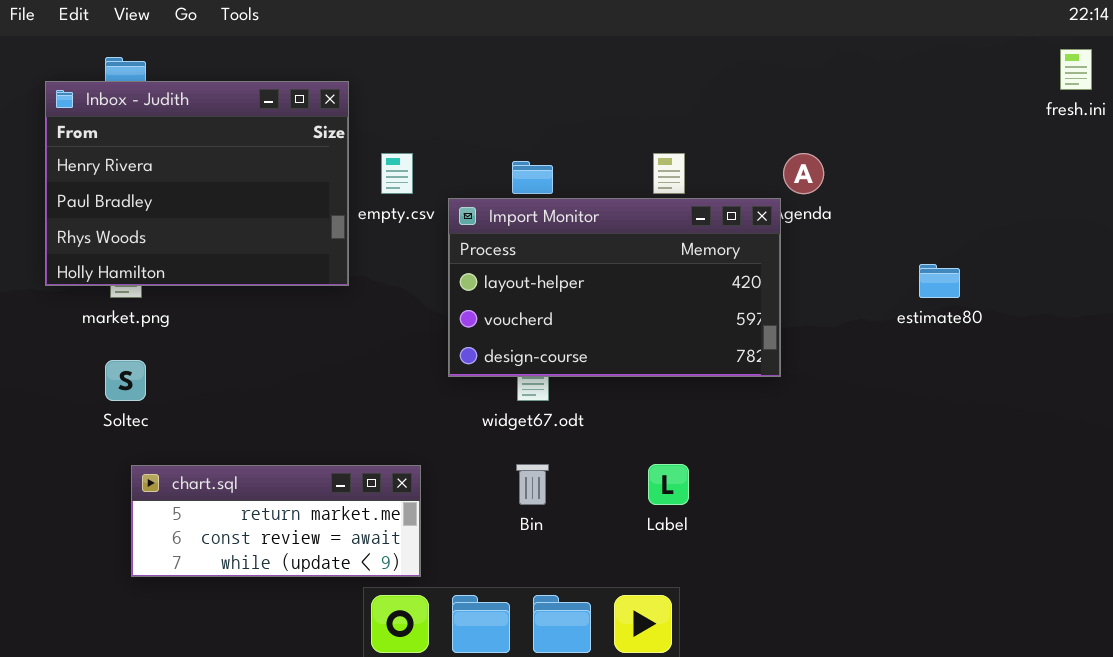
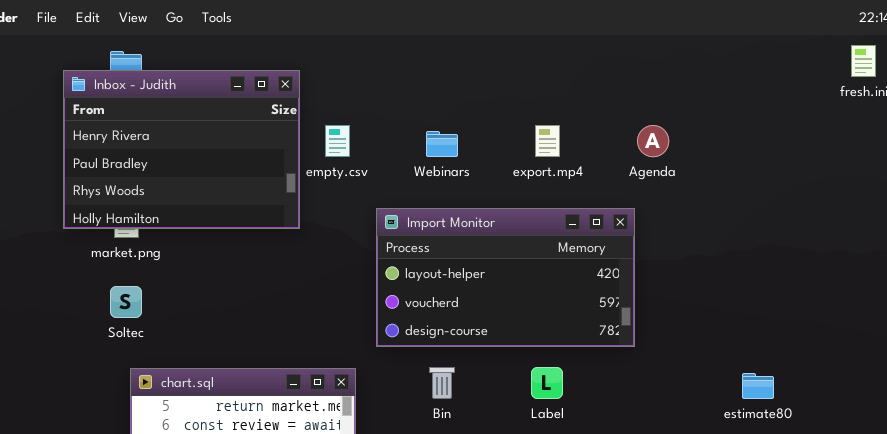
Import Monitor: [448,198,781,377] -> [376,208,635,347], moved
estimate80: [919,264,960,298] -> [742,373,774,399], moved

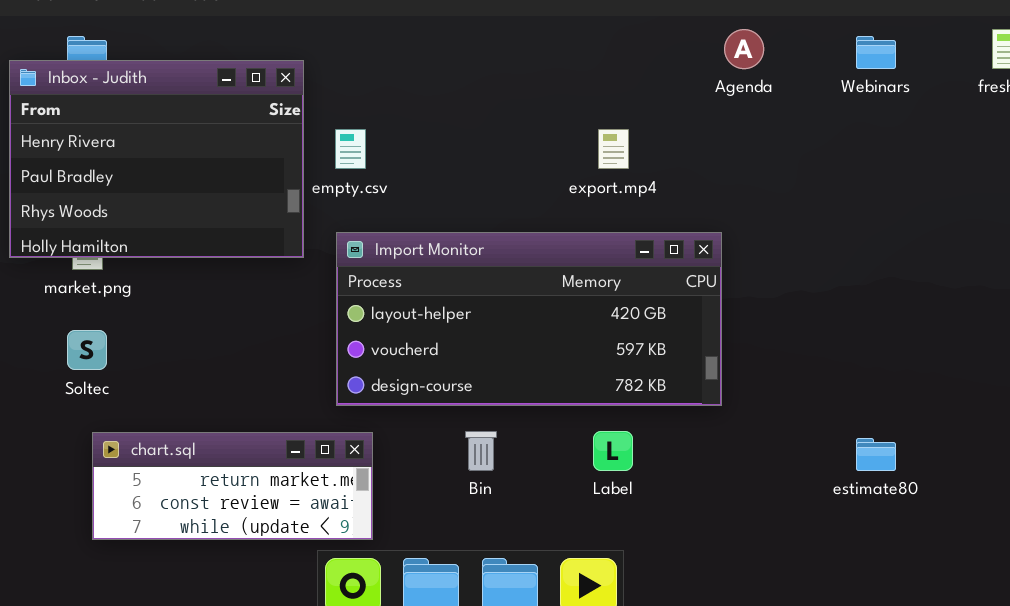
Agenda: [637,125,669,157] -> [724,29,764,69], moved
Webinars: [426,131,458,157] -> [856,36,896,69], moved
Import Monitor: [376,208,635,347] -> [336,232,722,406], resized

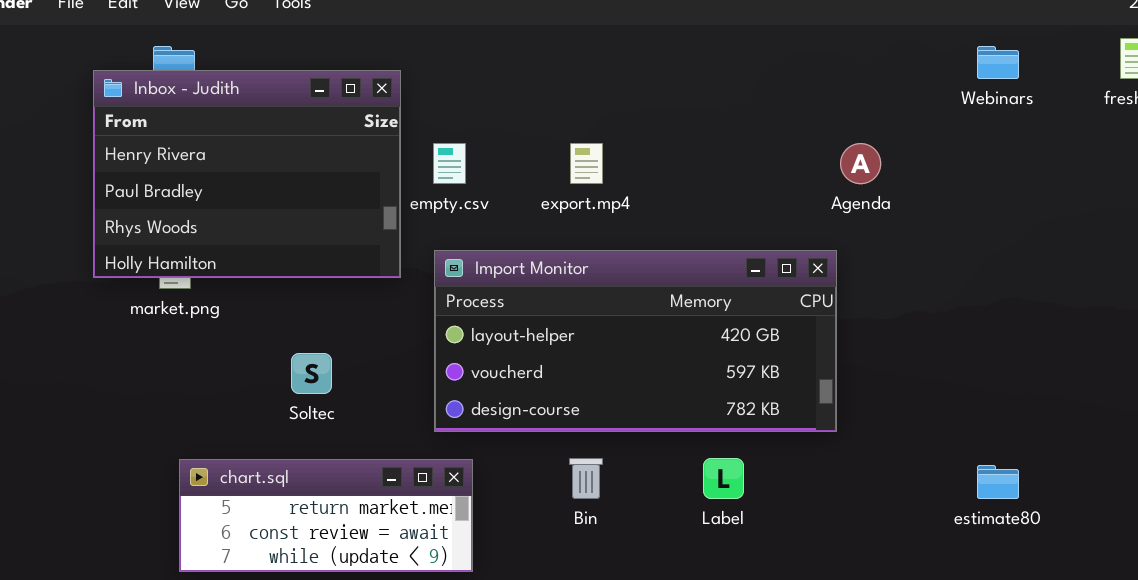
Agenda: [724,29,764,69] -> [840,143,881,184], moved
export.mp4: [598,129,629,169] -> [570,143,603,184], moved
Soltec: [67,330,107,370] -> [291,353,332,394], moved

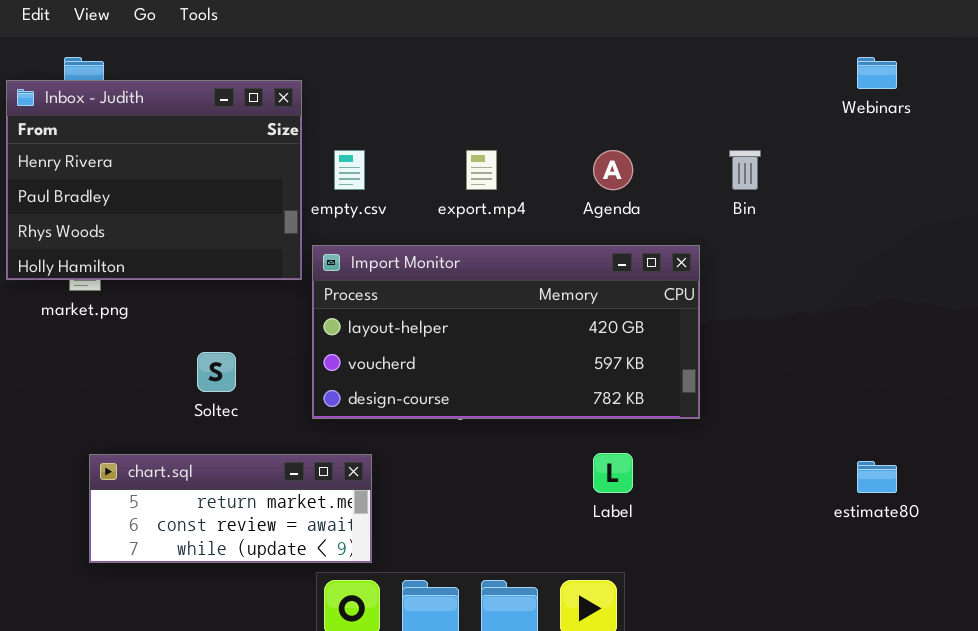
Agenda: [840,143,881,184] -> [593,150,633,190], moved
Import Monitor: [434,250,837,432] -> [312,245,700,419], moved
Bin: [569,458,603,499] -> [729,150,761,190], moved

